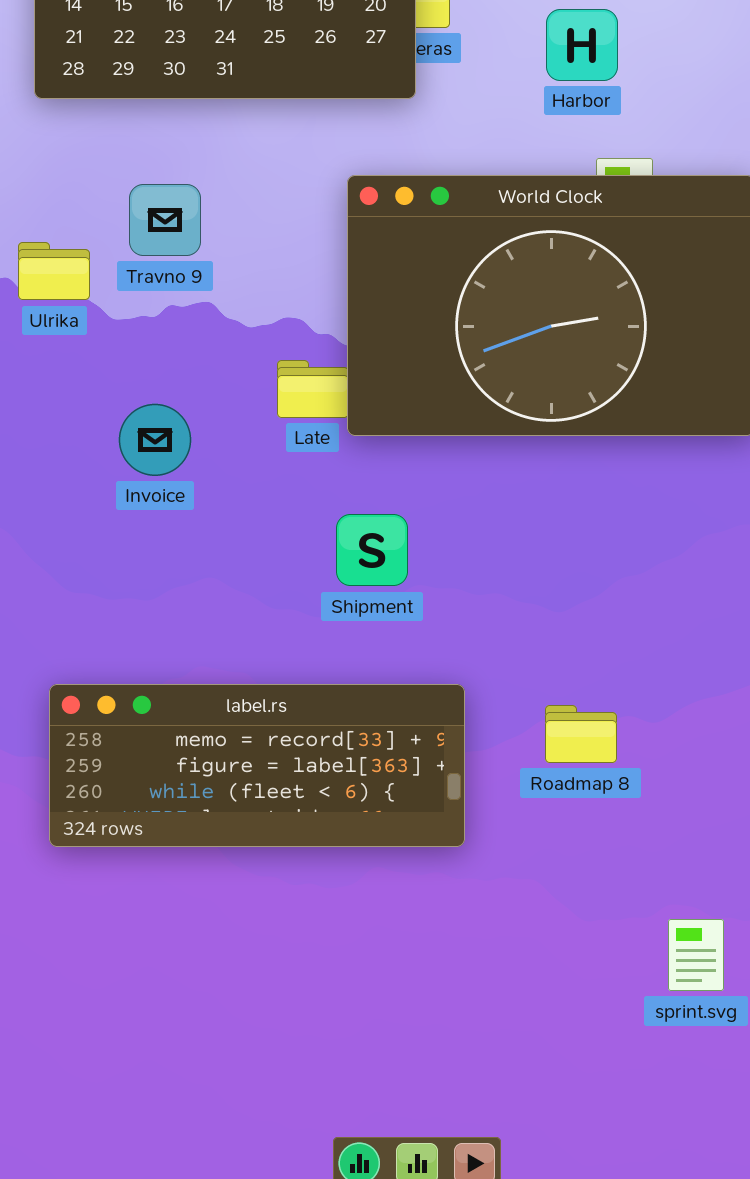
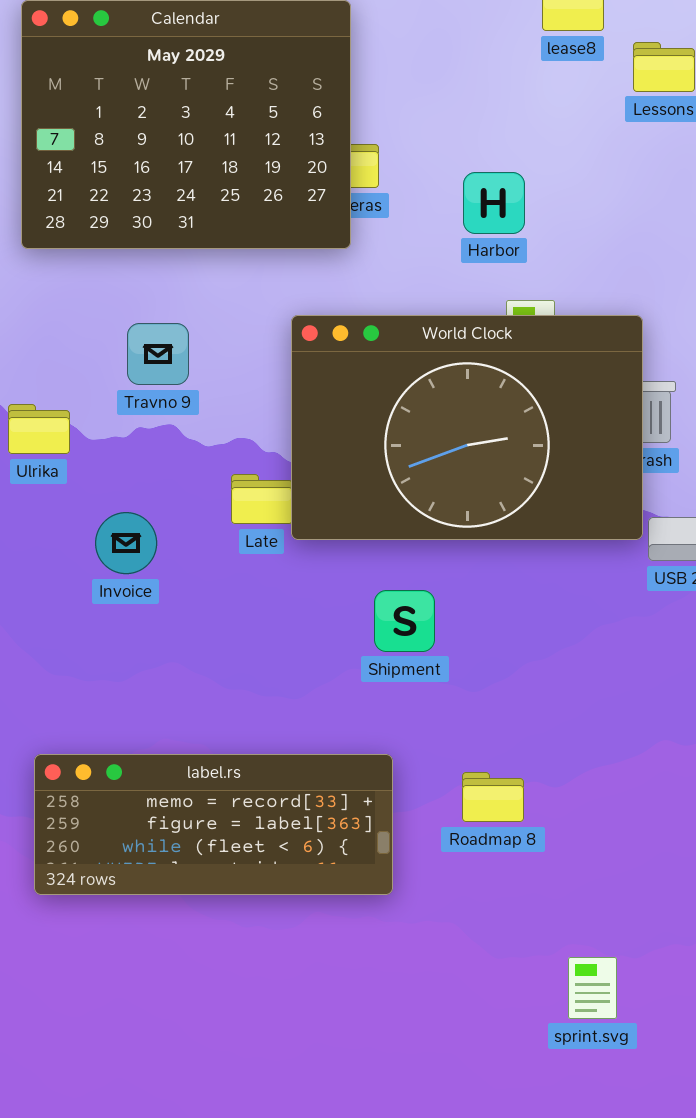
Travno 9: [129,184,201,256] -> [127,323,189,385], moved
Ulrika: [18,242,90,300] -> [8,404,70,454], moved
Shipment: [336,514,408,586] -> [374,590,435,652], moved

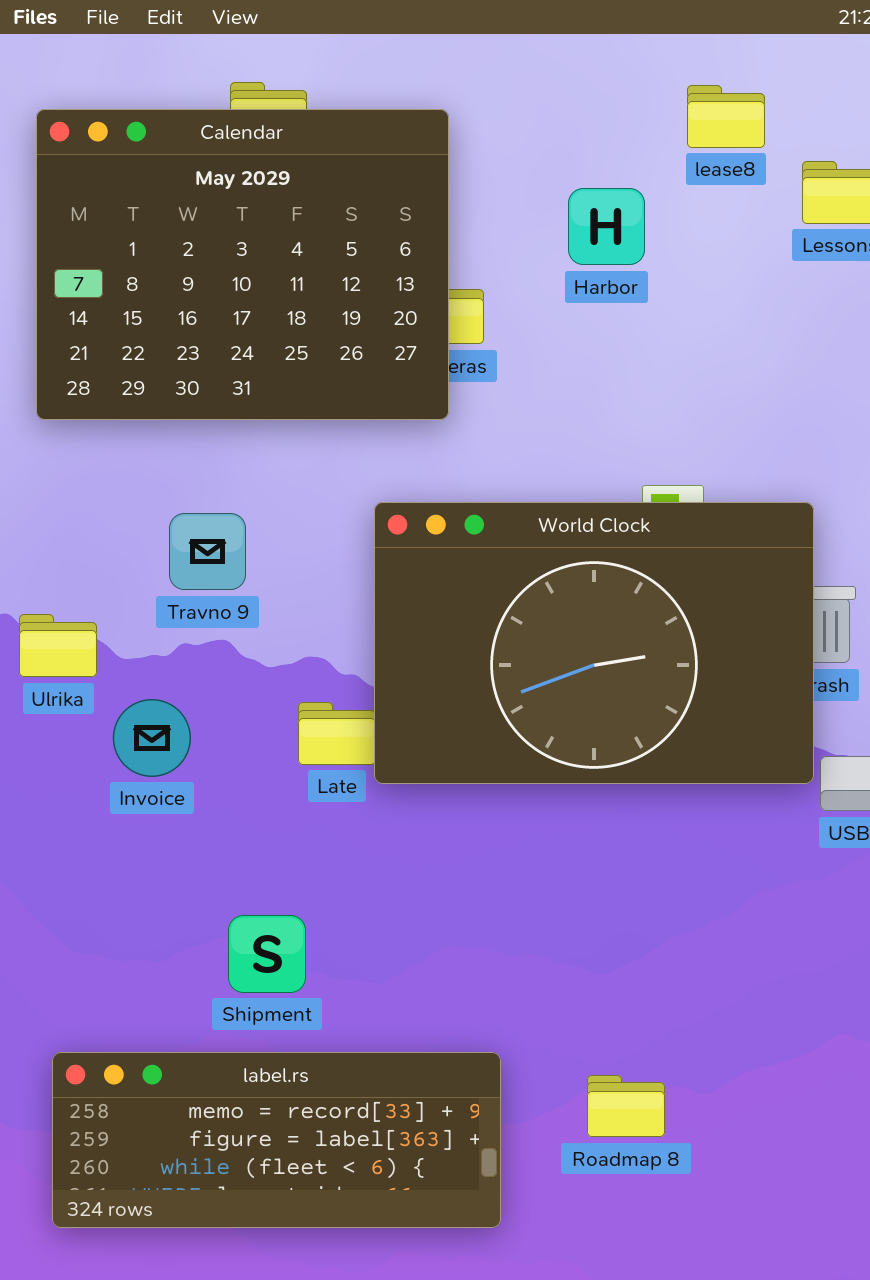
Harbor: [463,172,525,234] -> [568,188,645,265], moved
Invoice: [95,512,157,574] -> [113,699,191,777], moved
Shipment: [374,590,435,652] -> [228,915,306,993], moved

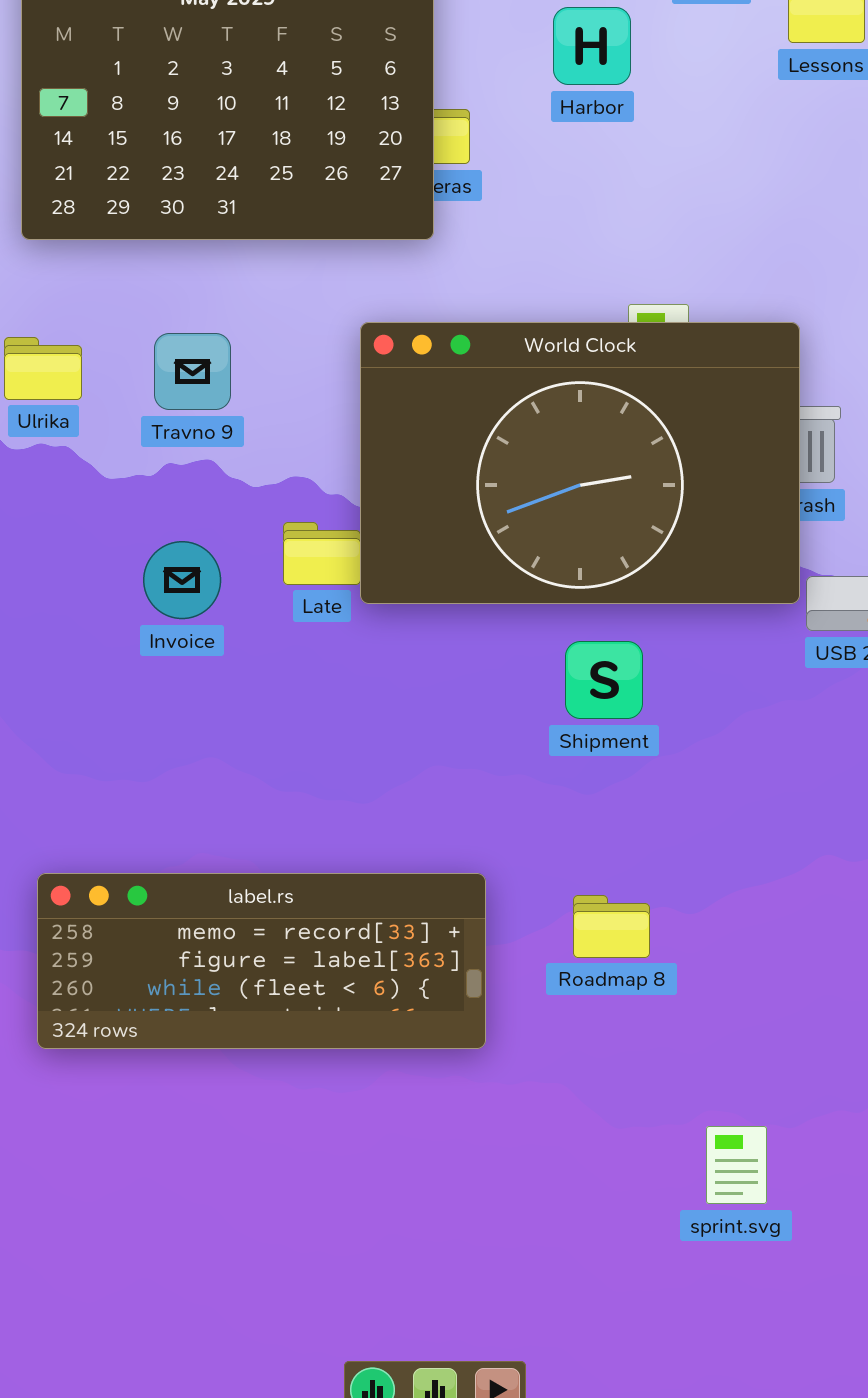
Ulrika: [19,614,97,677] -> [4,337,82,400], moved
Invoice: [113,699,191,777] -> [143,541,221,619], moved
Shipment: [228,915,306,993] -> [565,641,643,719], moved

